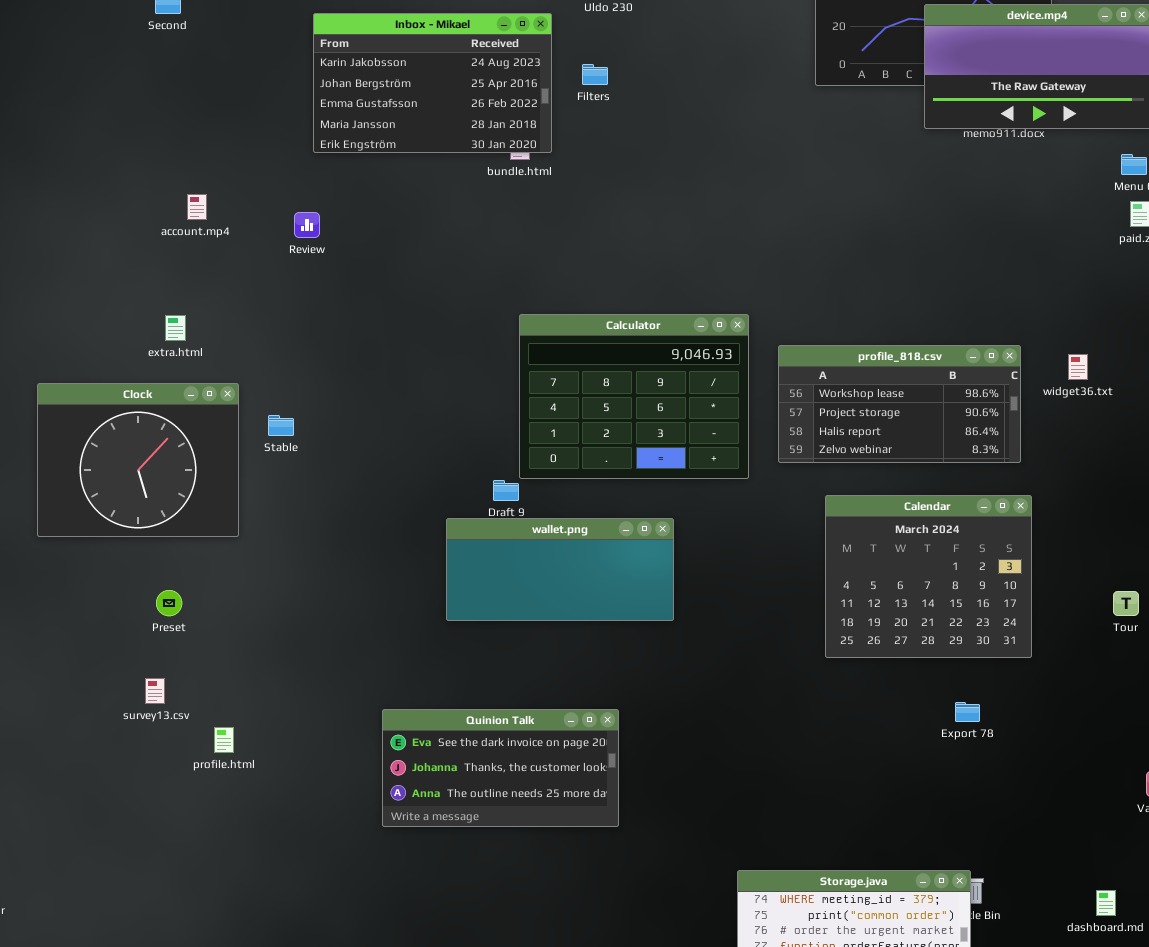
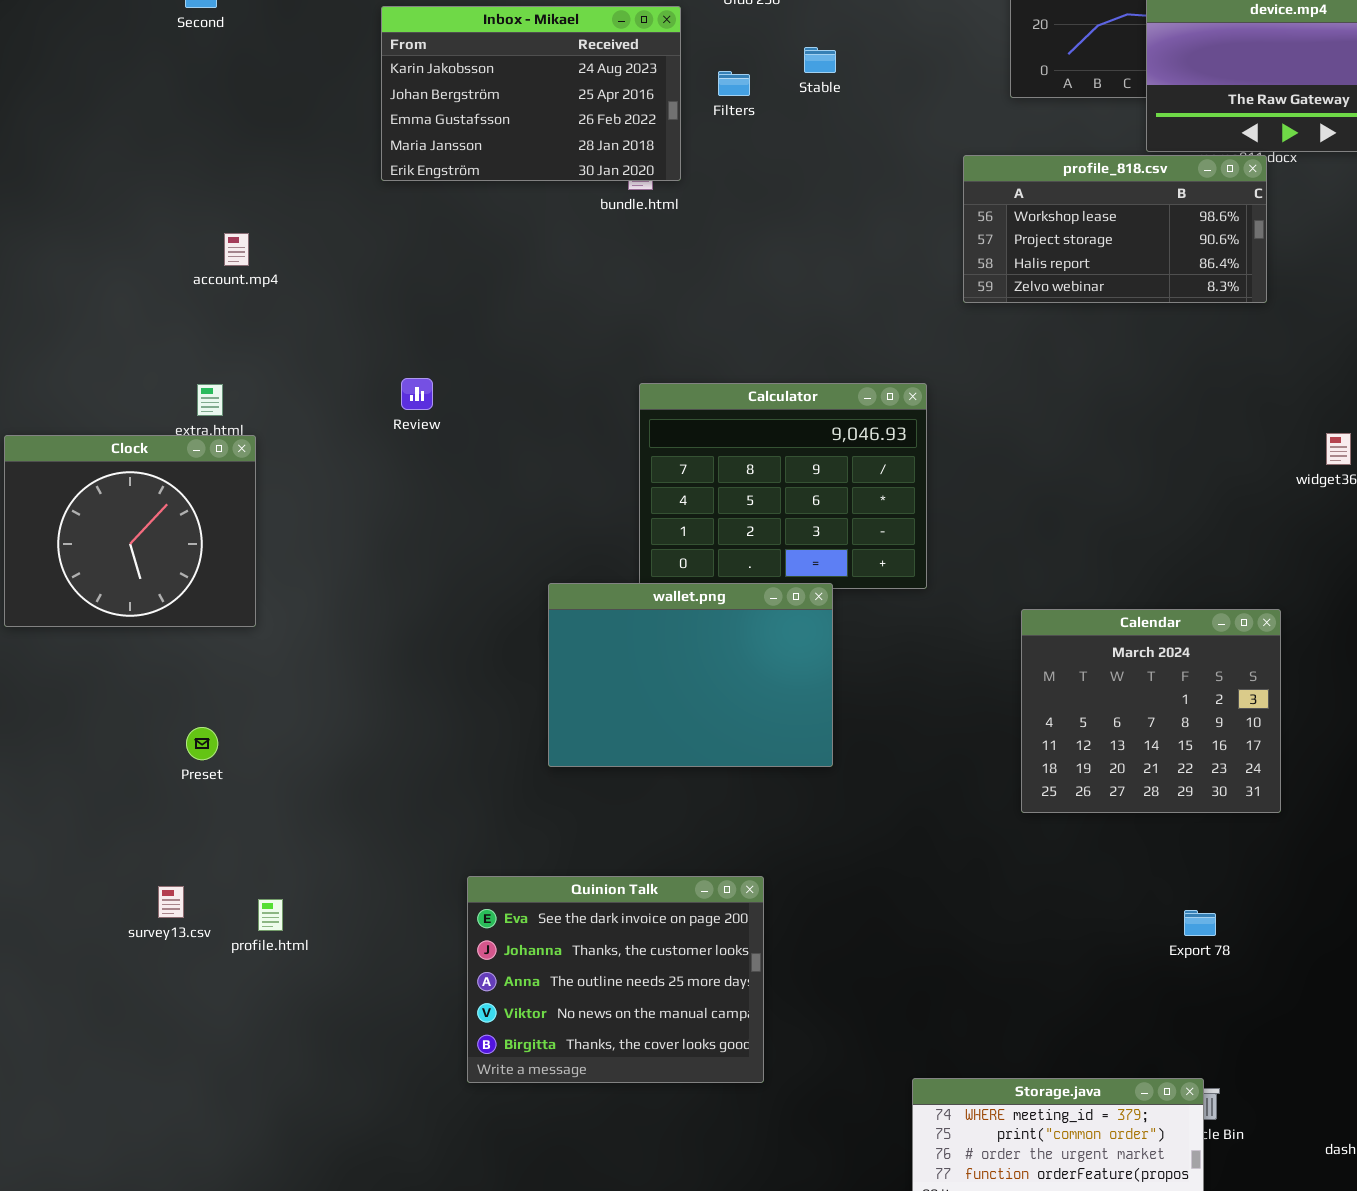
Review: [294,212,320,238] -> [401,378,433,410], moved
profile_818.csv: [778,345,1021,463] -> [963,155,1267,303], moved
Clock: [37,383,239,537] -> [4,435,256,627], moved
Stable: [268,415,294,436] -> [804,47,836,73], moved
wallet.png: [446,518,674,621] -> [548,583,833,767], resized
survey13.csv: [145,678,165,704] -> [158,886,184,918], moved
Export 78: [955,702,980,722] -> [1184,910,1216,936], moved
Quinion Talk: [382,709,619,827] -> [467,876,764,1083], resized

